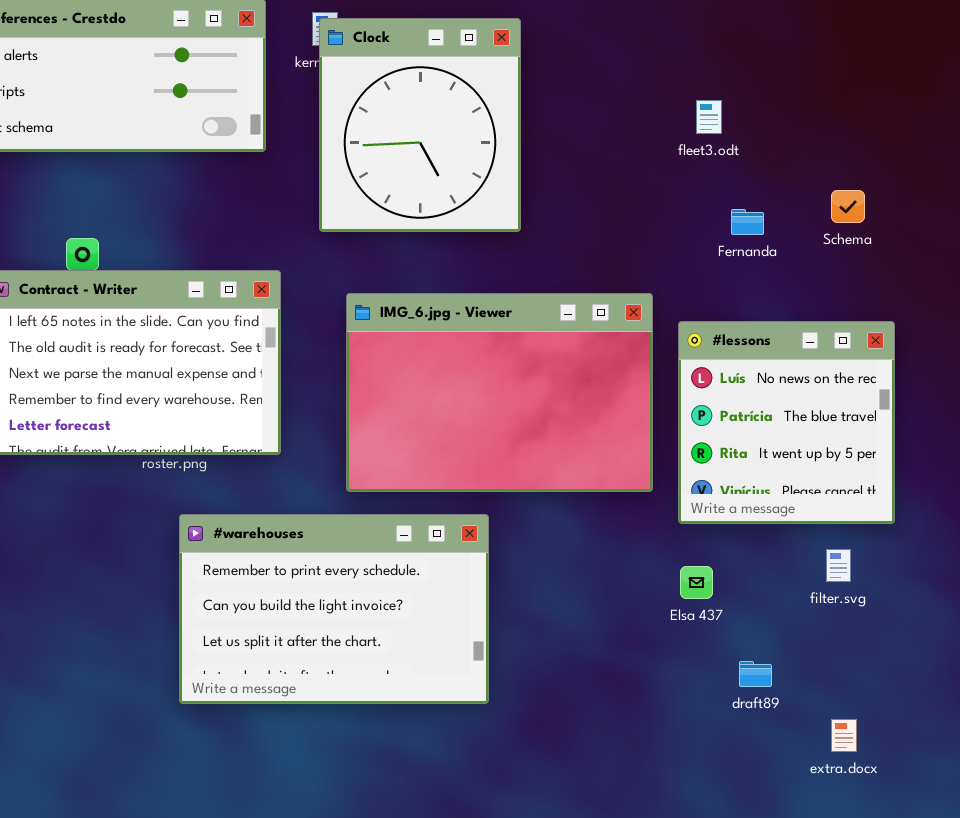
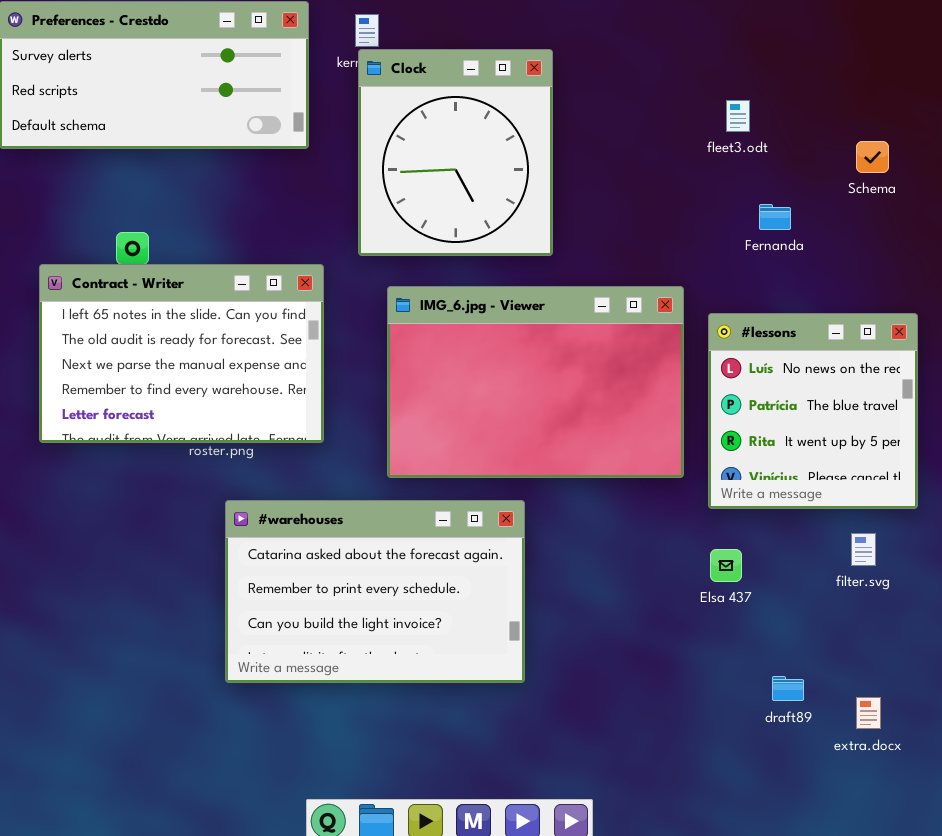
Clock: [319,18,521,232] -> [358,49,553,256], moved
Schema: [831,190,865,223] -> [856,141,889,173], moved
#warehouses: [179,514,489,704] -> [225,500,525,683], scrolled up 1 row
draft89: [739,661,772,687] -> [772,676,804,701], moved

